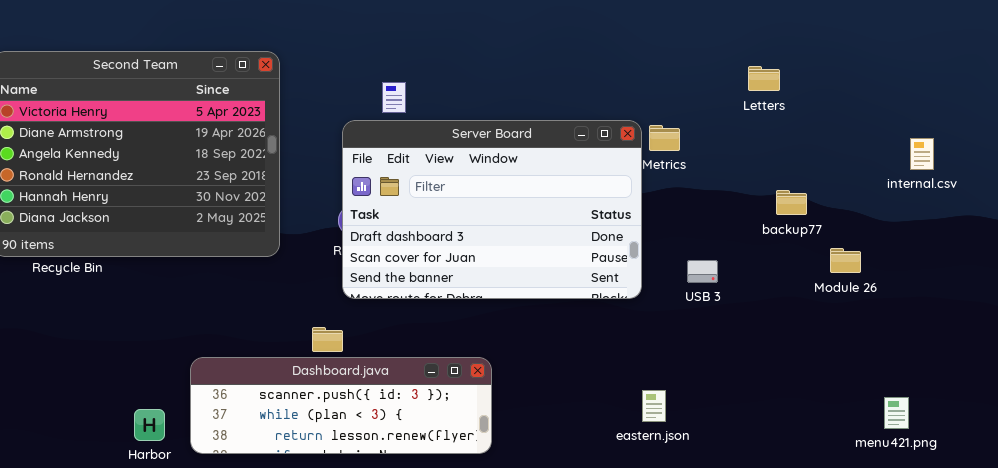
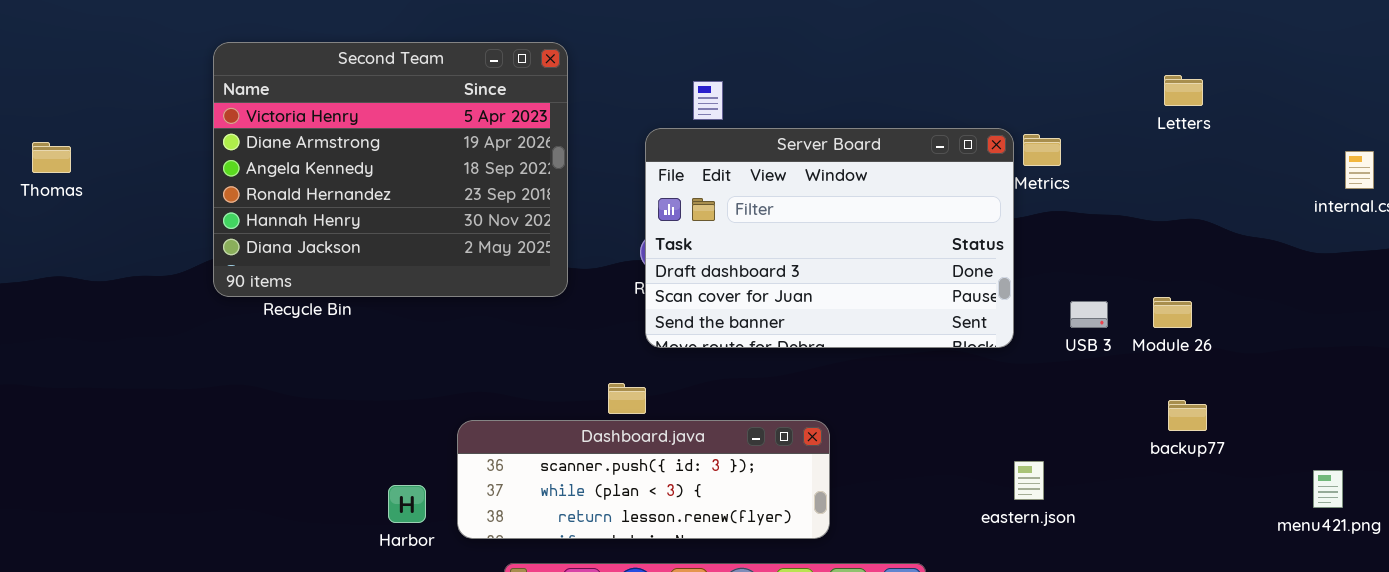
Letters: [748,66,780,91] -> [1164,75,1203,106], moved
backup77: [776,190,807,215] -> [1168,400,1207,431], moved
Module 26: [830,248,861,273] -> [1153,297,1192,328], moved

